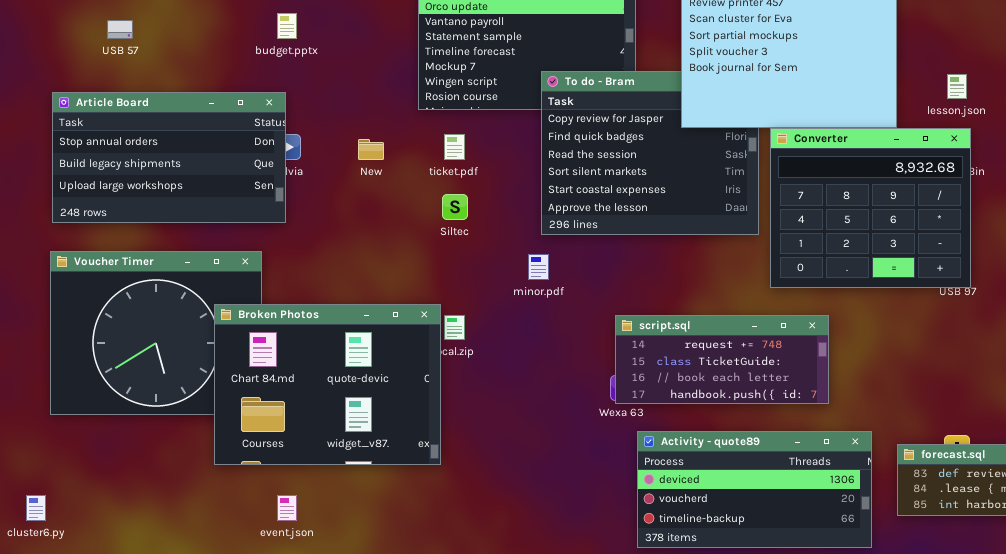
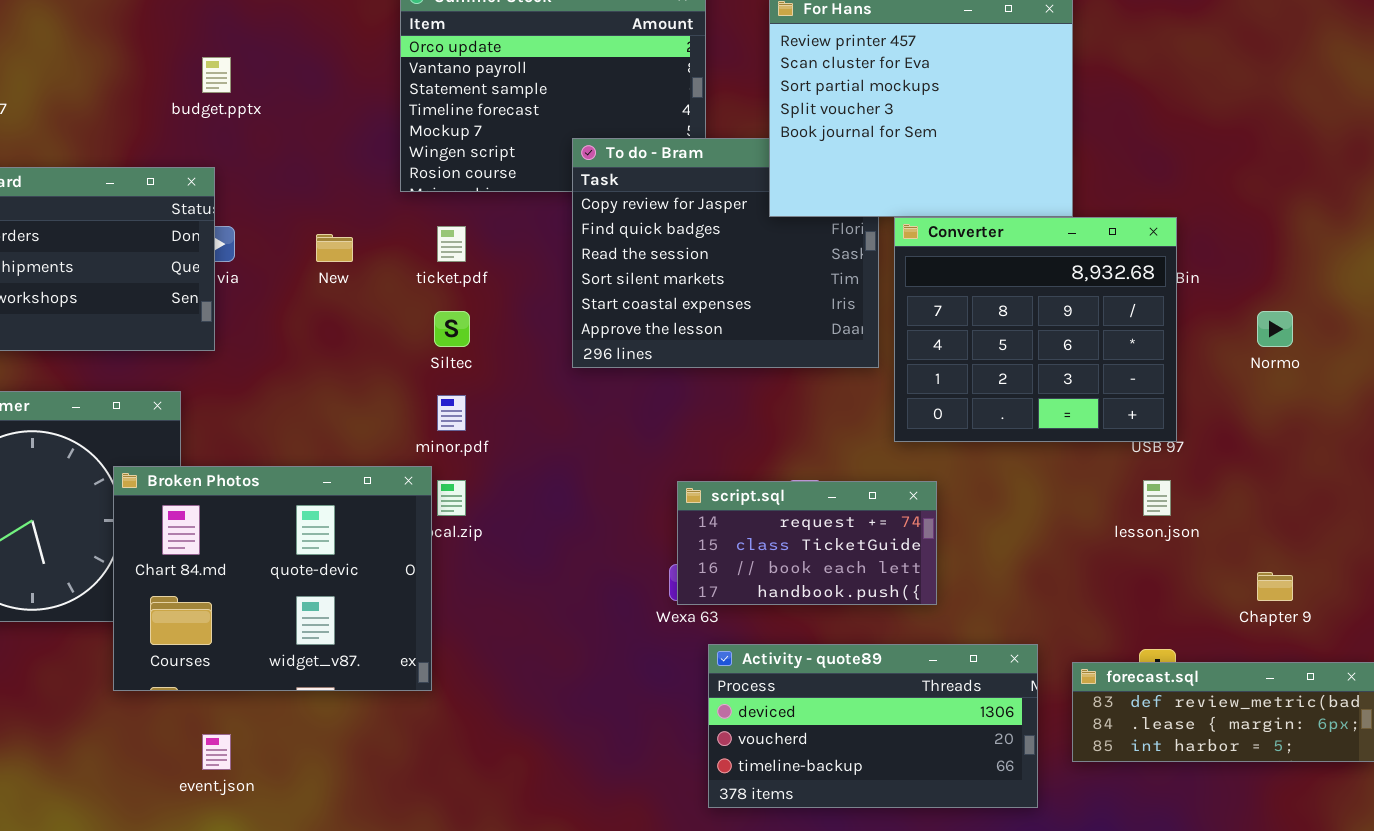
lesson.json: [947,74,967,99] -> [1143,480,1171,516], moved
minor.pdf: [528,254,549,280] -> [437,395,466,431], moved
script.sql: [615,315,829,404] -> [677,481,937,605], resized

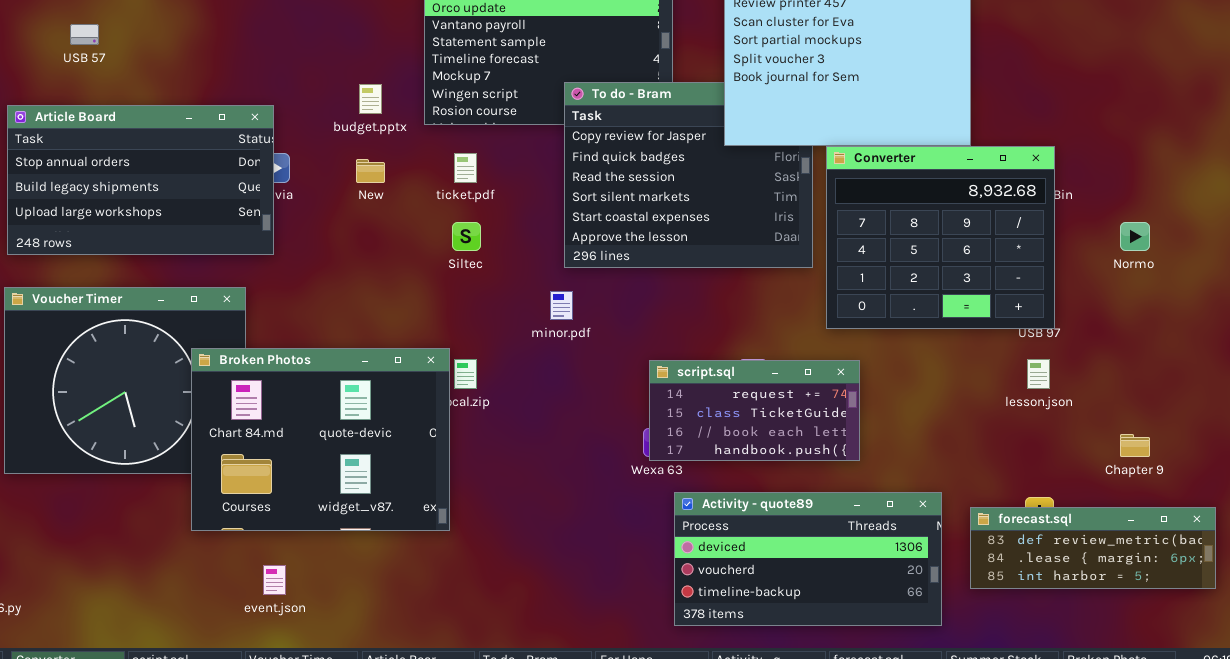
budget.pptx: [202,57,231,93] -> [359,84,382,114], moved
minor.pdf: [437,395,466,431] -> [550,291,573,320], moved

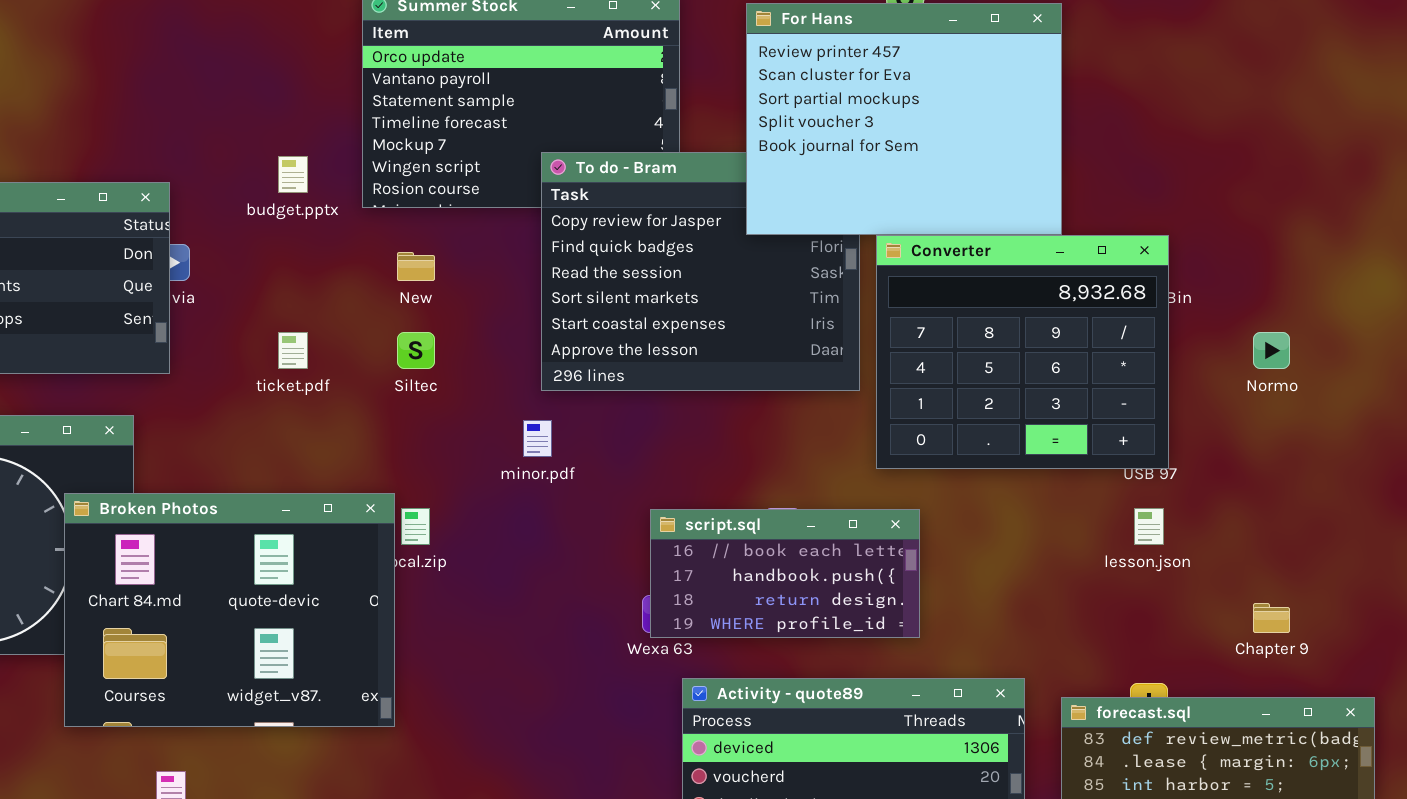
ticket.pdf: [454,153,477,183] -> [278,332,308,369], moved
New: [356,159,385,183] -> [397,252,435,281], moved
script.sql: [649,360,860,461] -> [650,509,920,638], scrolled down 2 rows

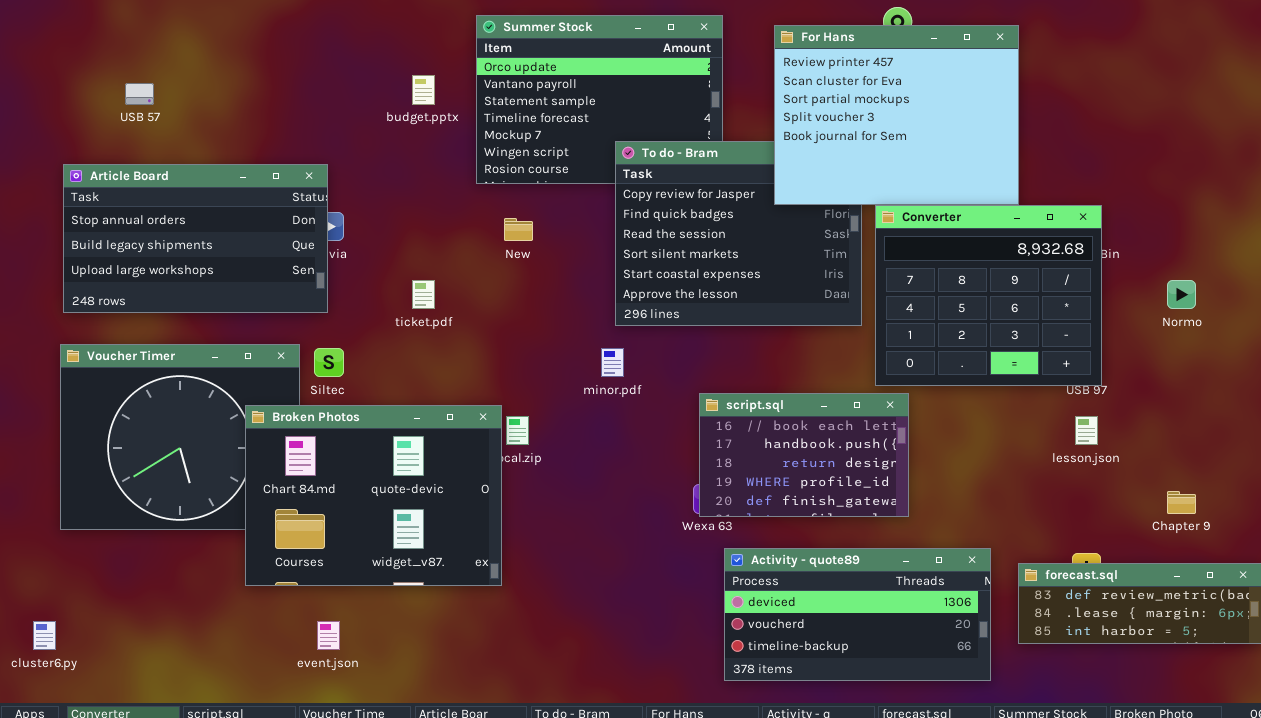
budget.pptx: [278,156,308,193] -> [412,75,435,105], moved
Siltec: [397,332,435,369] -> [314,348,344,377], moved
script.sql: [650,509,920,638] -> [699,393,909,517], resized

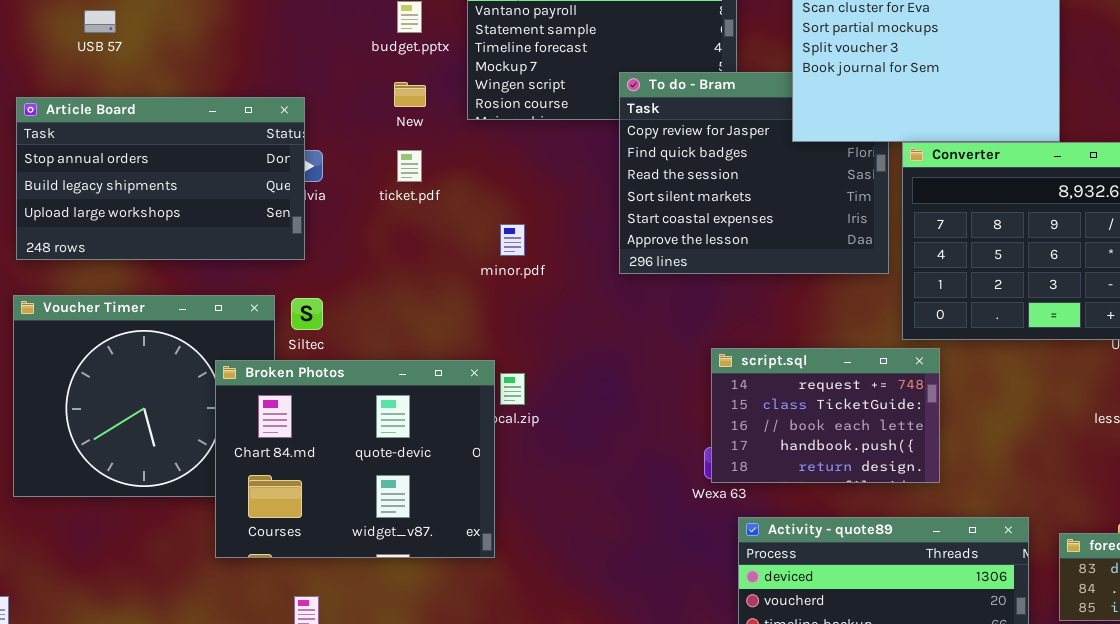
New: [504,218,533,241] -> [394,82,426,107], moved
ticket.pdf: [412,280,435,309] -> [397,150,422,182], moved
minor.pdf: [601,348,624,377] -> [500,224,525,256], moved
script.sql: [699,393,909,517] -> [711,348,940,483], scrolled up 2 rows

